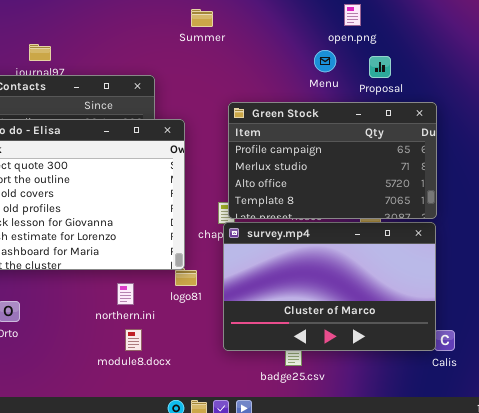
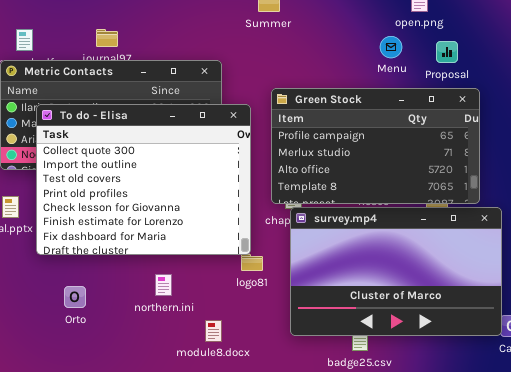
Green Stock: [228,102,437,219] -> [271,88,480,204], moved
northern.ini: [117,283,134,305] -> [155,274,172,296], moved
module8.docx: [125,329,142,351] -> [205,320,222,342], moved

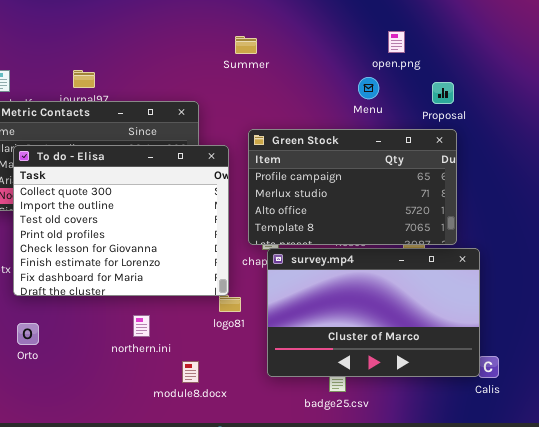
Proposal: [436,41,458,63] -> [432,82,454,104], moved
Orto: [64,286,86,308] -> [17,323,39,345], moved

